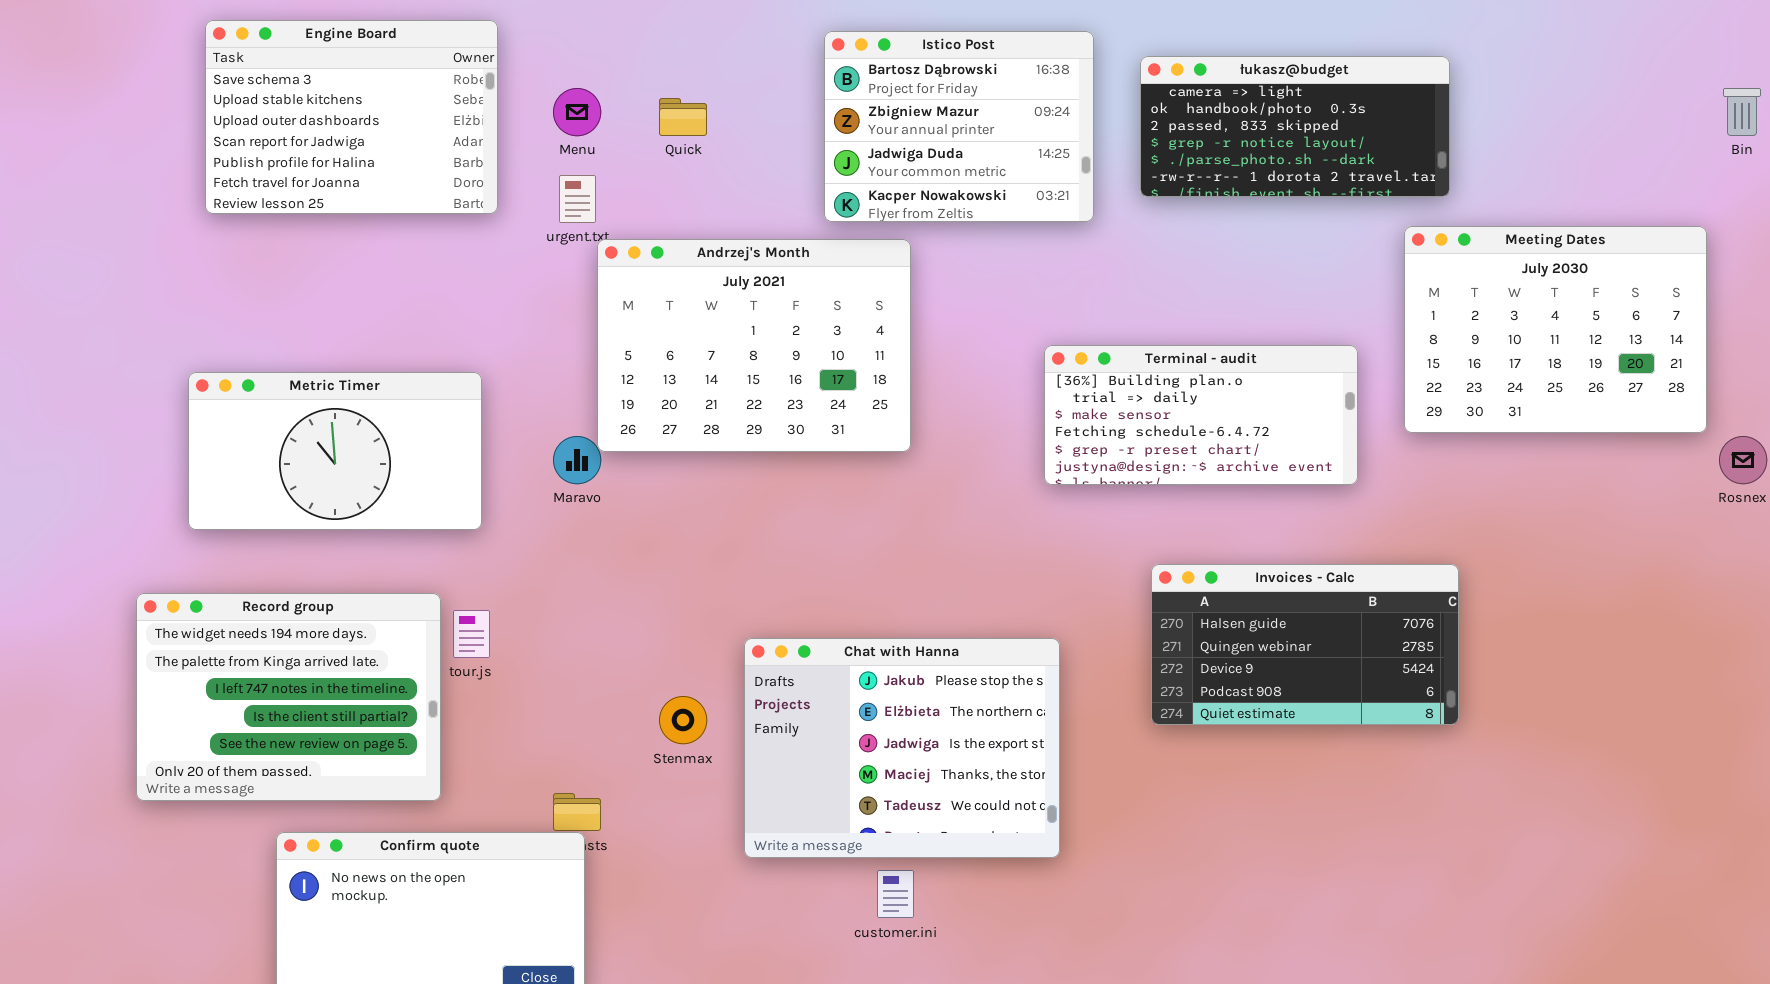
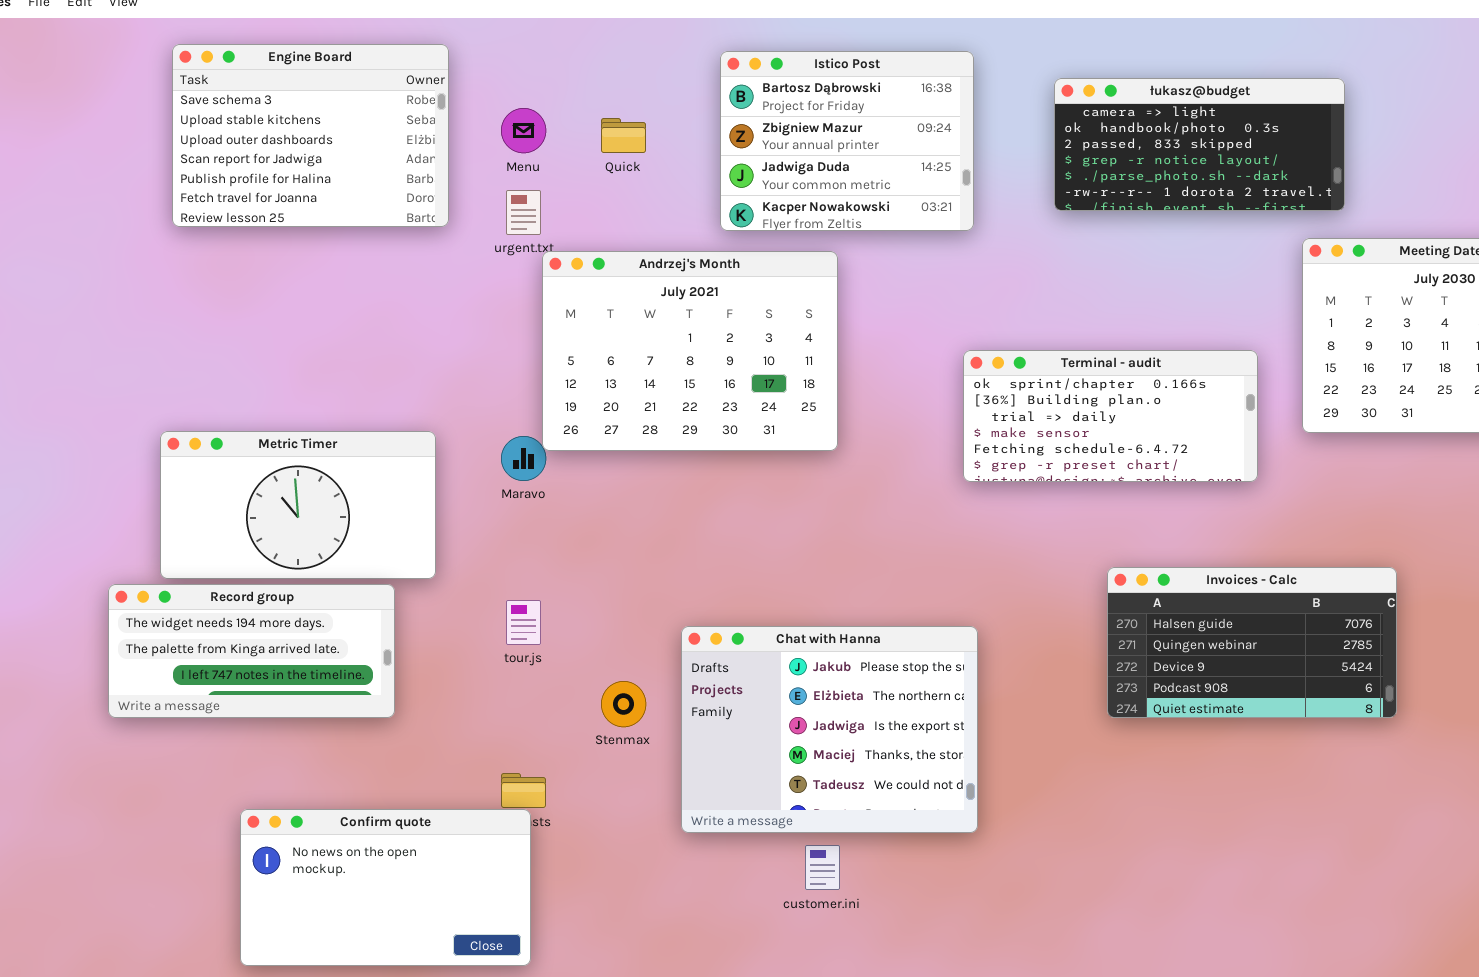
Istico Post: [824,31,1094,222] -> [720,51,974,231], moved
Terminal - audit: [1044,345,1358,485] -> [963,350,1258,482], scrolled up 1 row
Metric Timer: [188,372,482,530] -> [160,431,436,579], moved
Invoices - Calc: [1151,564,1459,725] -> [1107,567,1397,718], moved
Record group: [136,593,441,801] -> [108,584,395,718], resized
tour.js: [453,610,490,658] -> [506,600,541,645], moved

